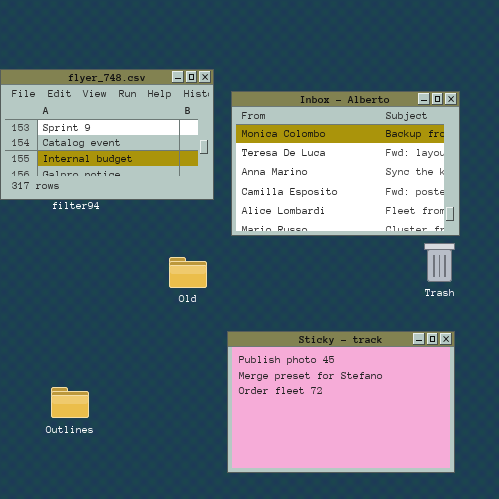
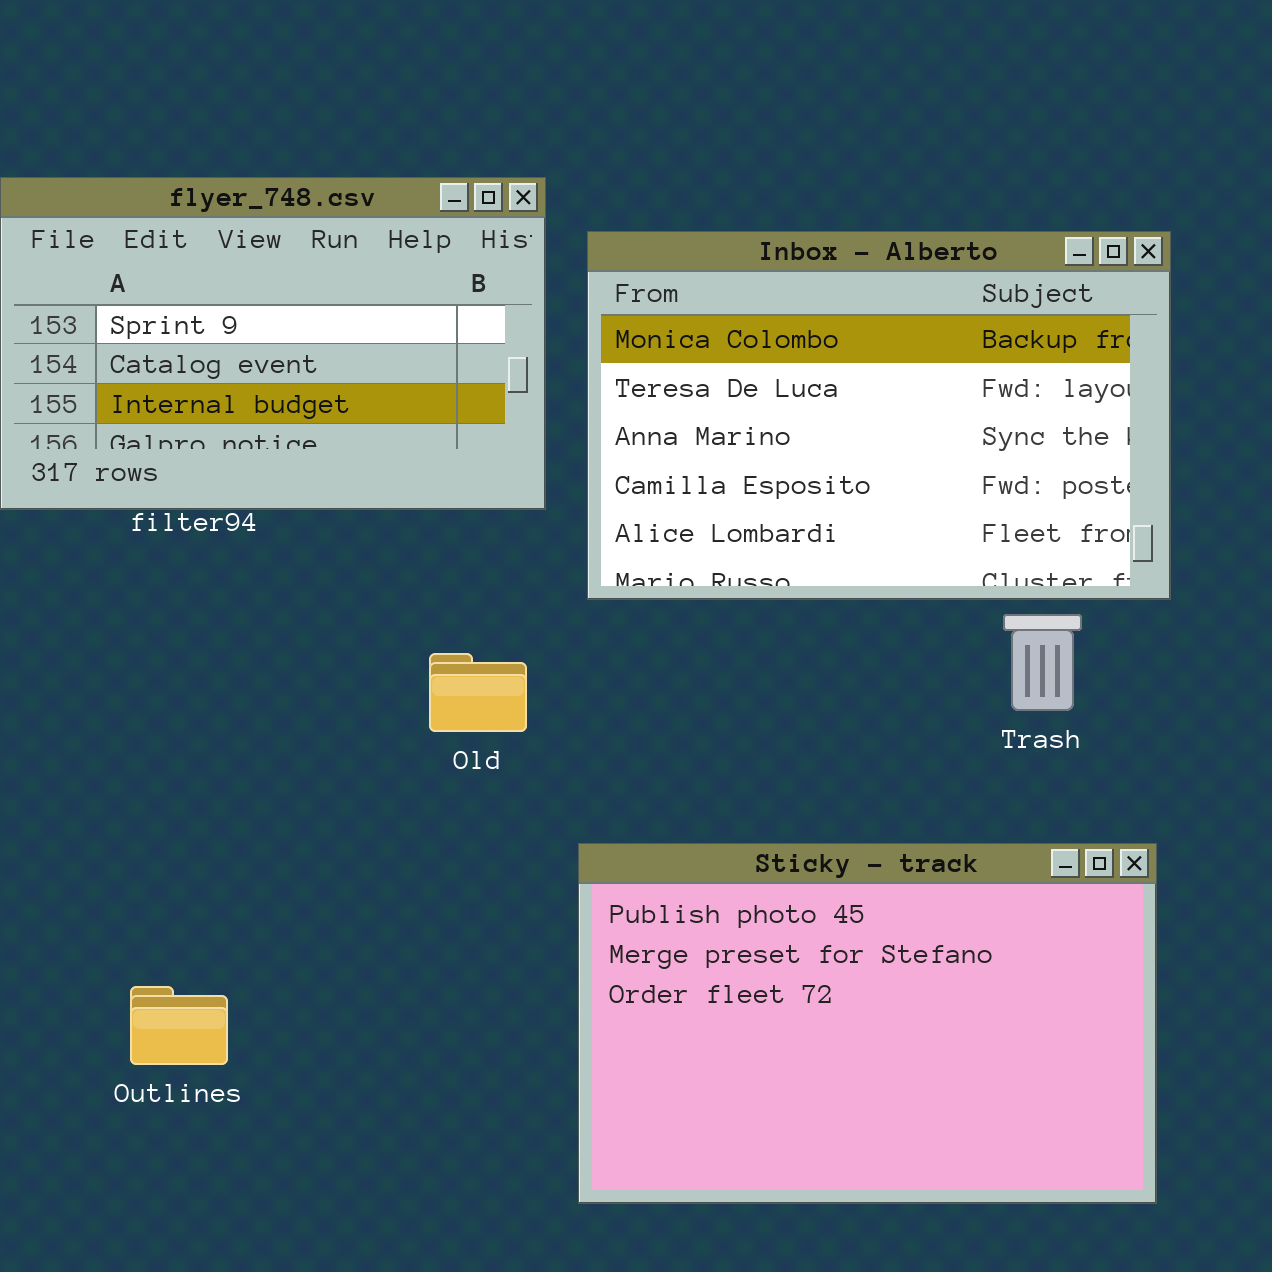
Trash: [424,243,455,282] -> [1003,614,1082,711], moved

